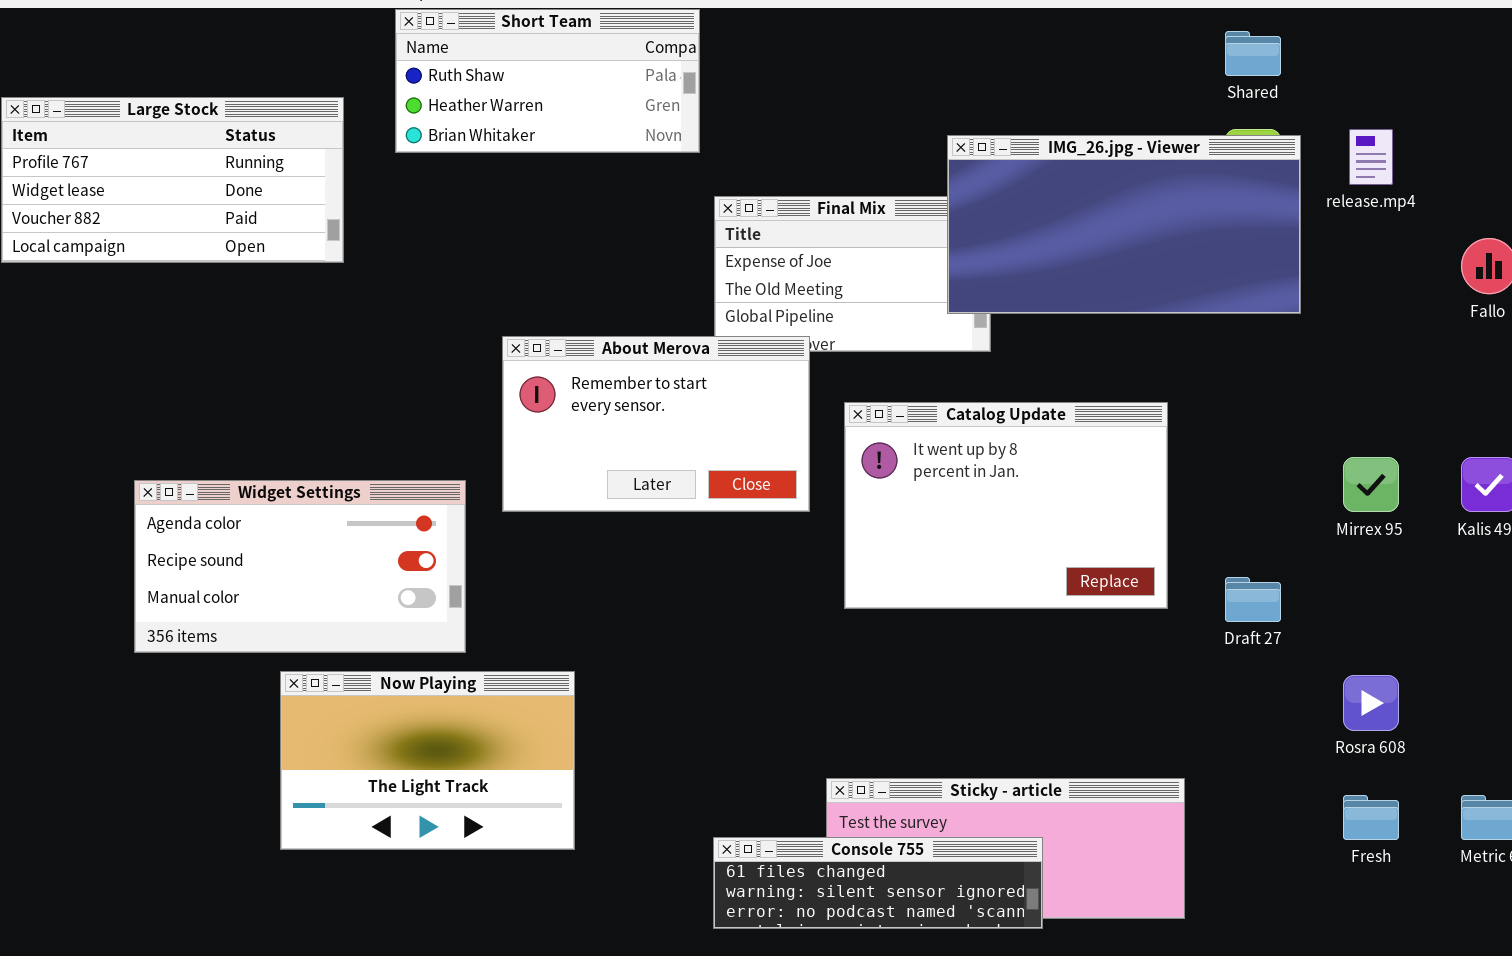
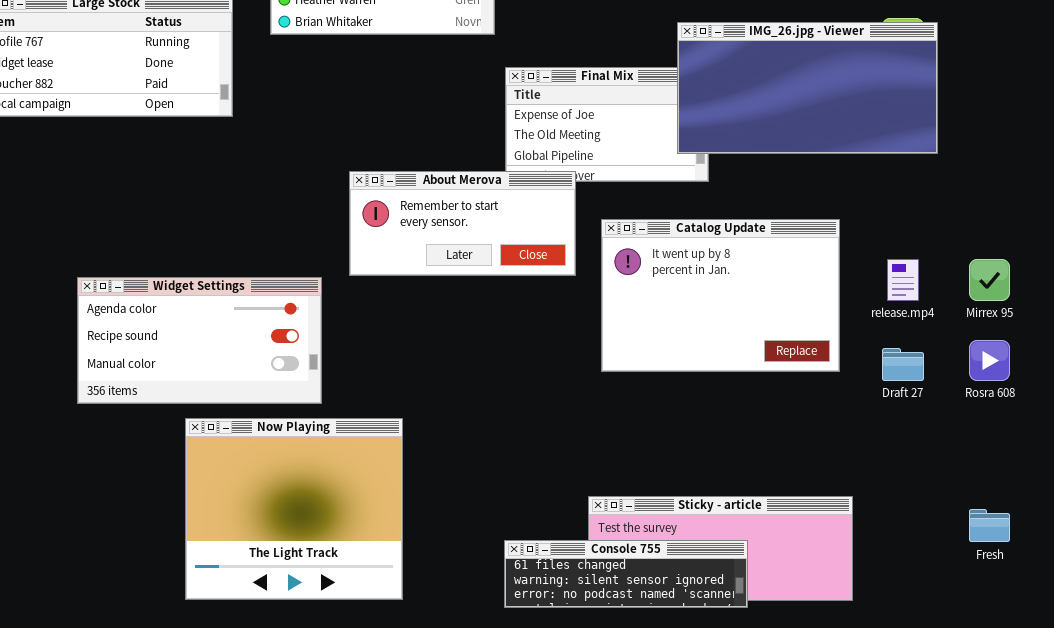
release.mp4: [1349,129,1393,185] -> [887,259,919,301], moved
About Merova: [502,336,810,512] -> [349,171,576,276], resized
Now Playing: [280,671,575,850] -> [185,418,403,600], resized
Rosra 608: [1343,675,1399,731] -> [969,340,1010,381], moved

